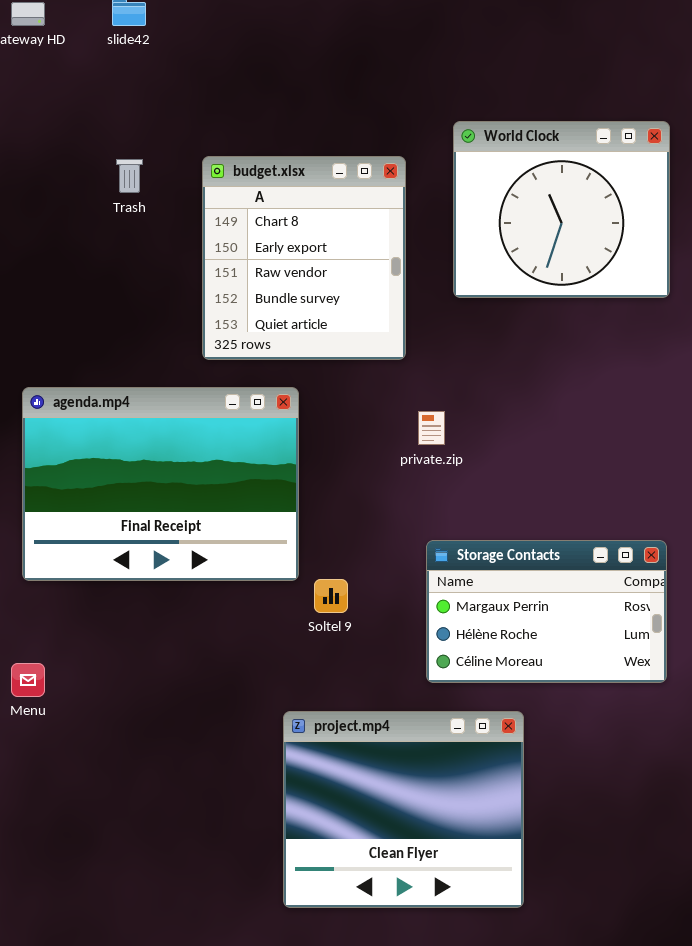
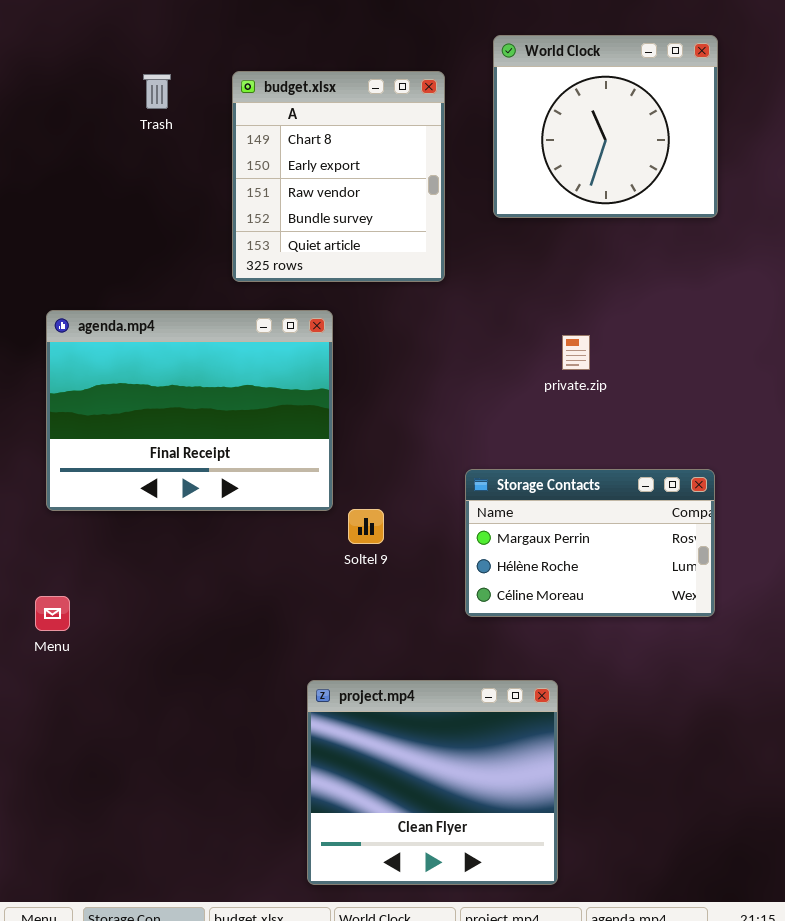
private.zip: [418,411,445,445] -> [562,335,590,370], moved
project.mp4: [283,711,524,908] -> [307,680,558,885], moved

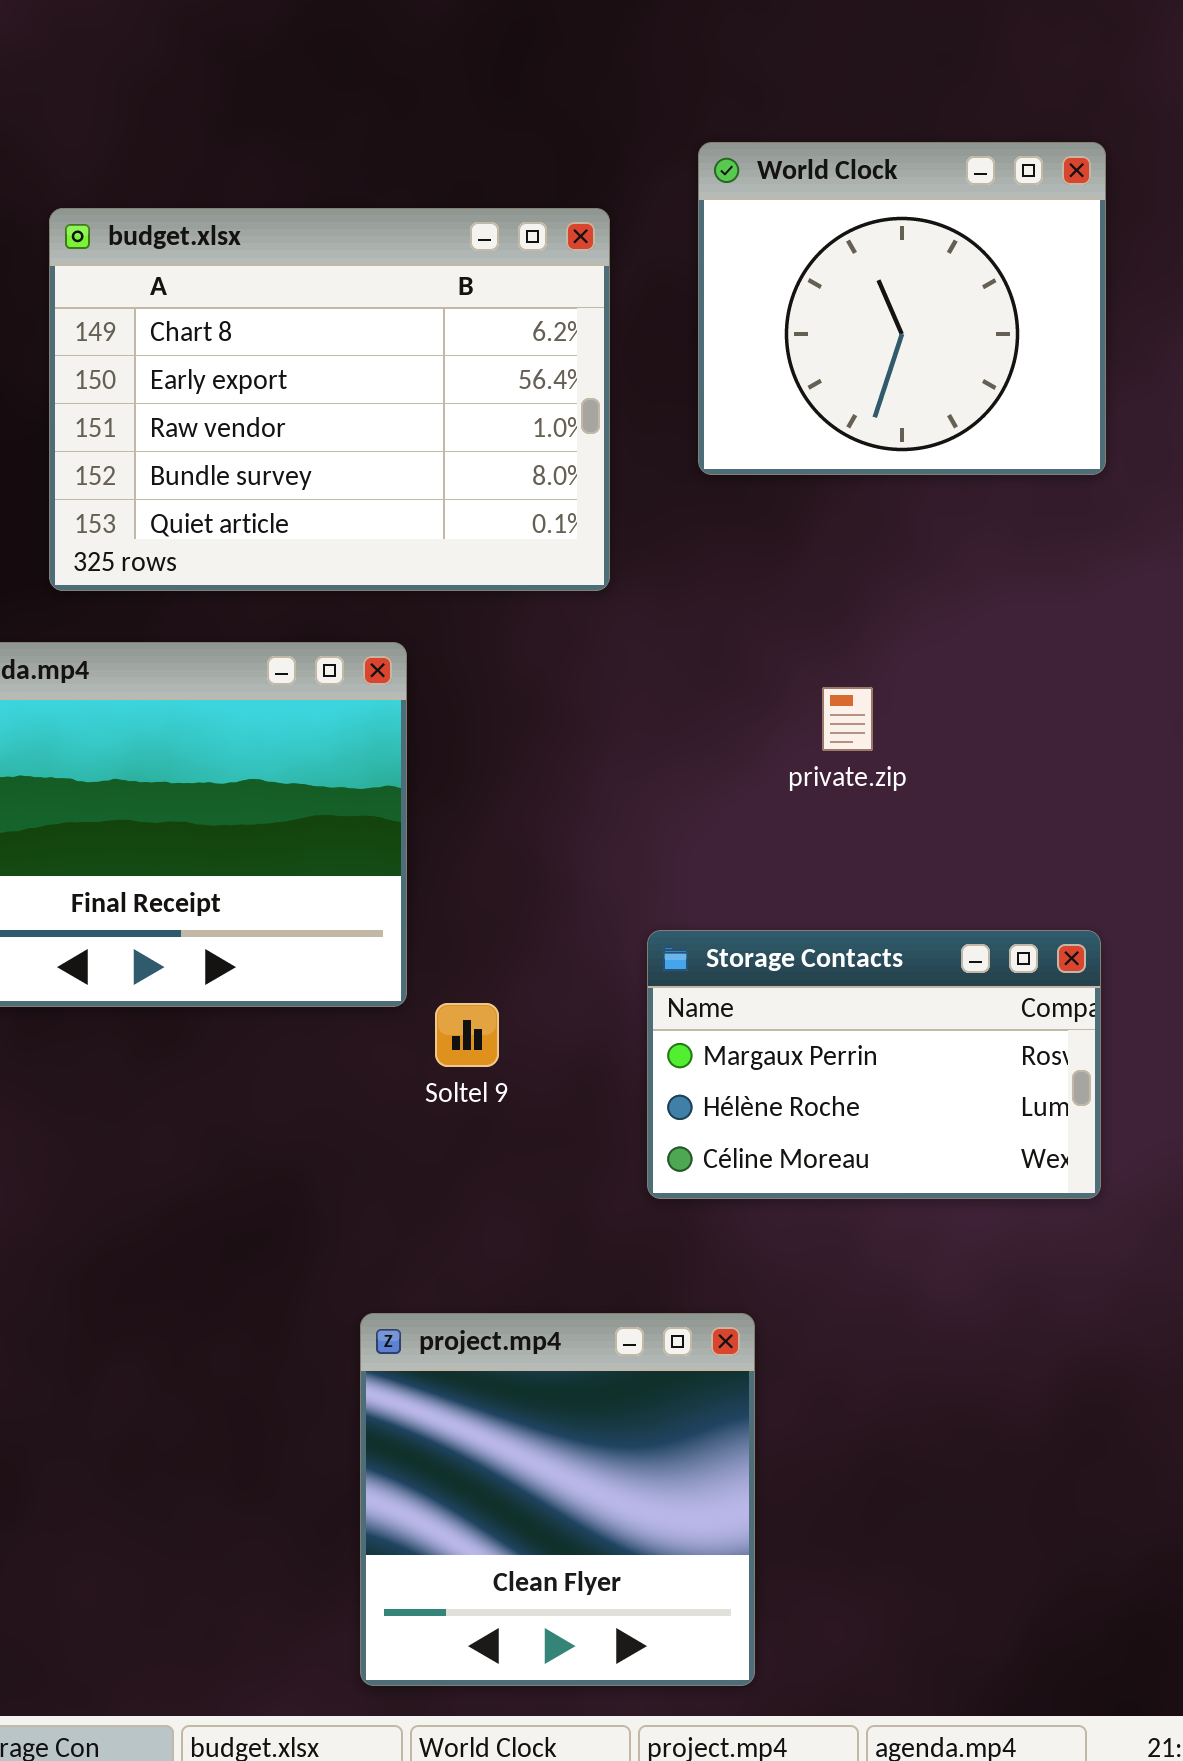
budget.xlsx: [232,71,445,282] -> [49,208,610,591], resized
project.mp4: [307,680,558,885] -> [360,1313,755,1686], resized

